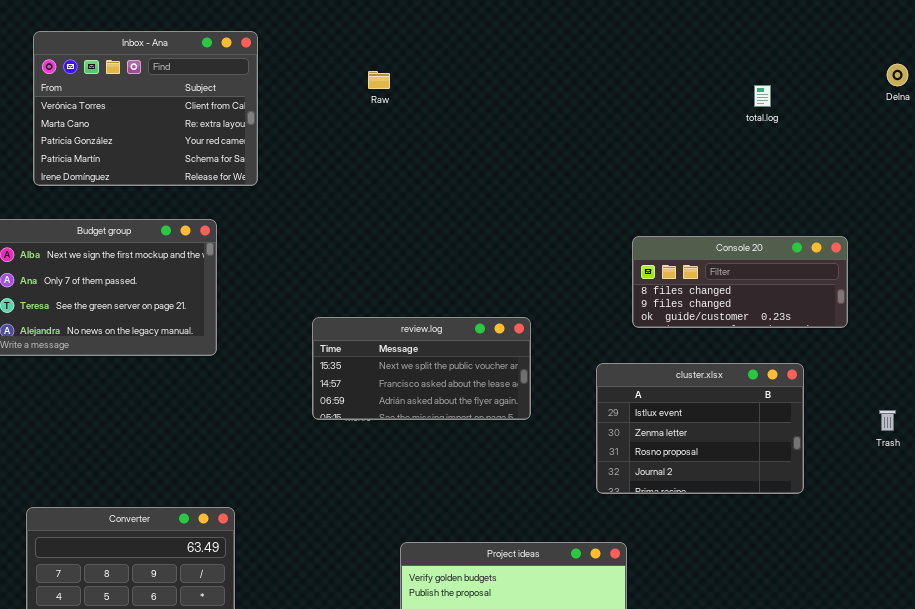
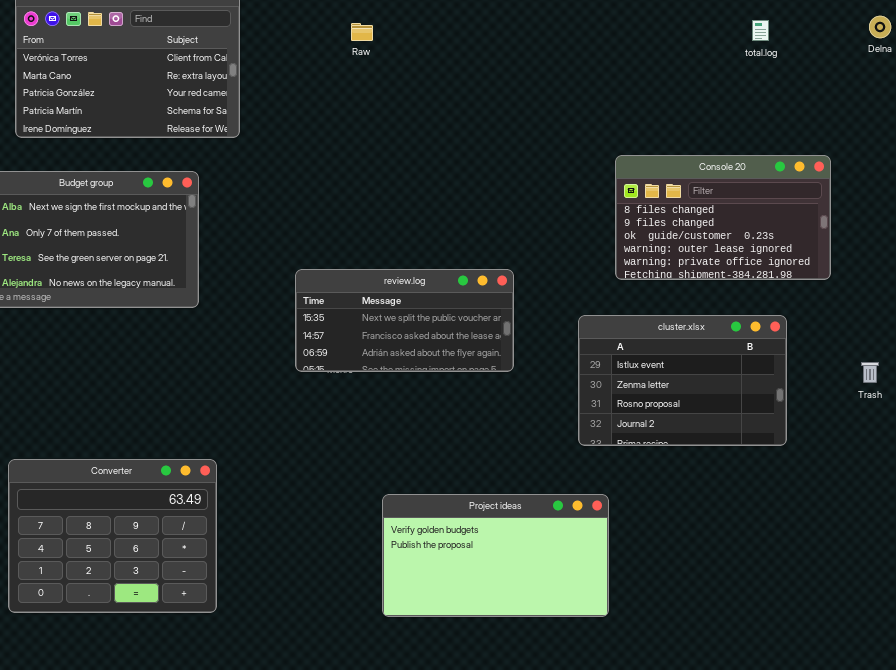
total.log: [754,85,771,107] -> [752,20,769,41], moved
Console 20: [632,236,848,328] -> [615,155,831,280], resized

